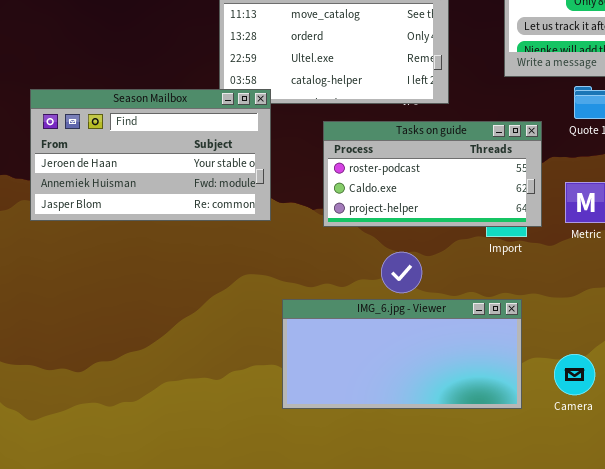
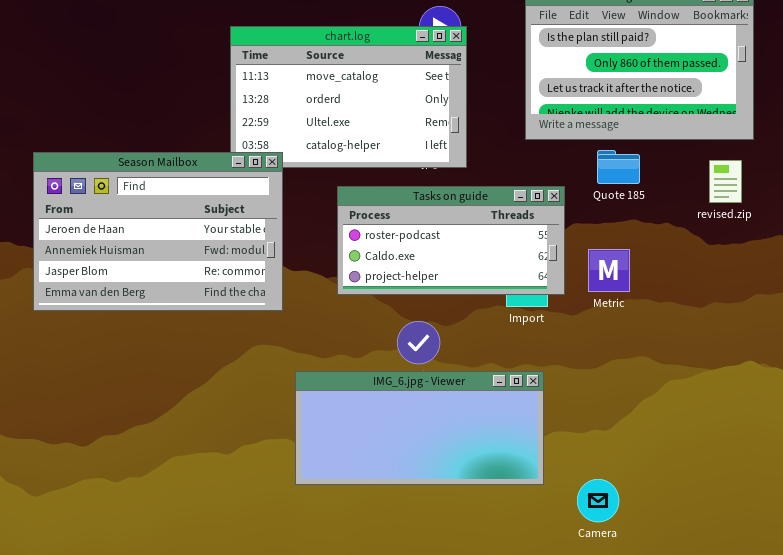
Season Mailbox: [30,89,271,221] -> [33,152,283,311], resized
Camera: [554,354,595,395] -> [577,479,619,522], moved

